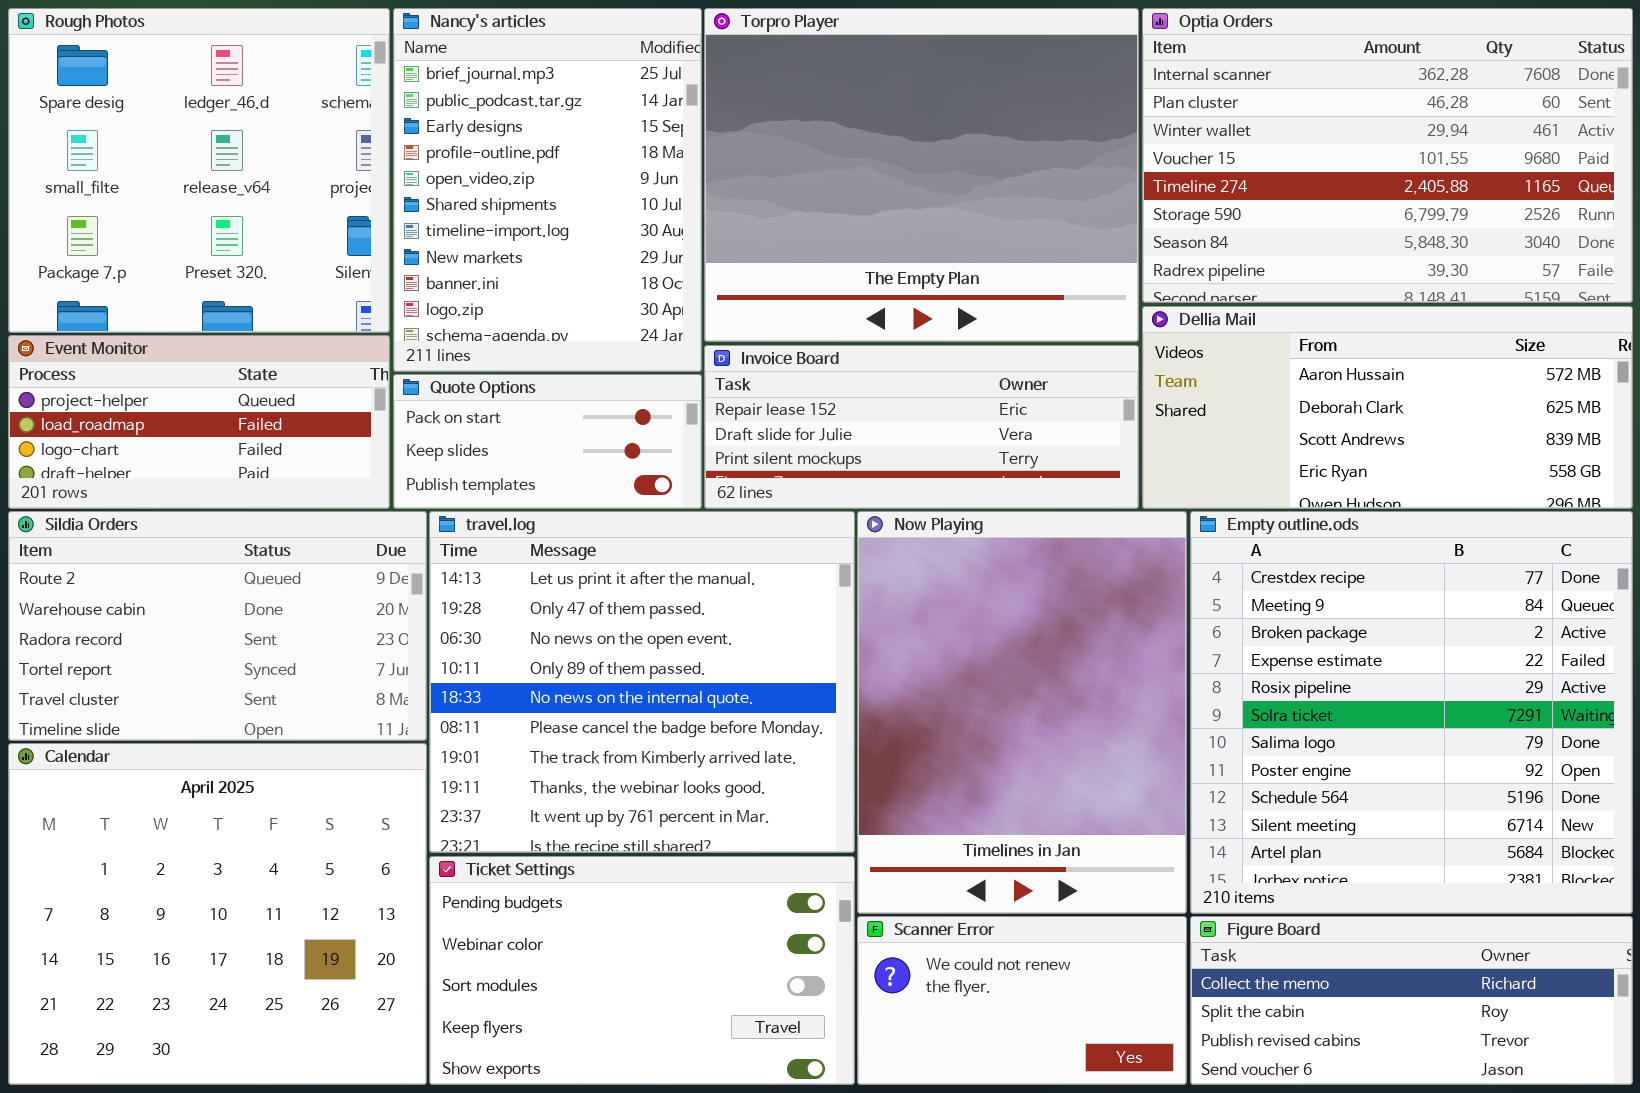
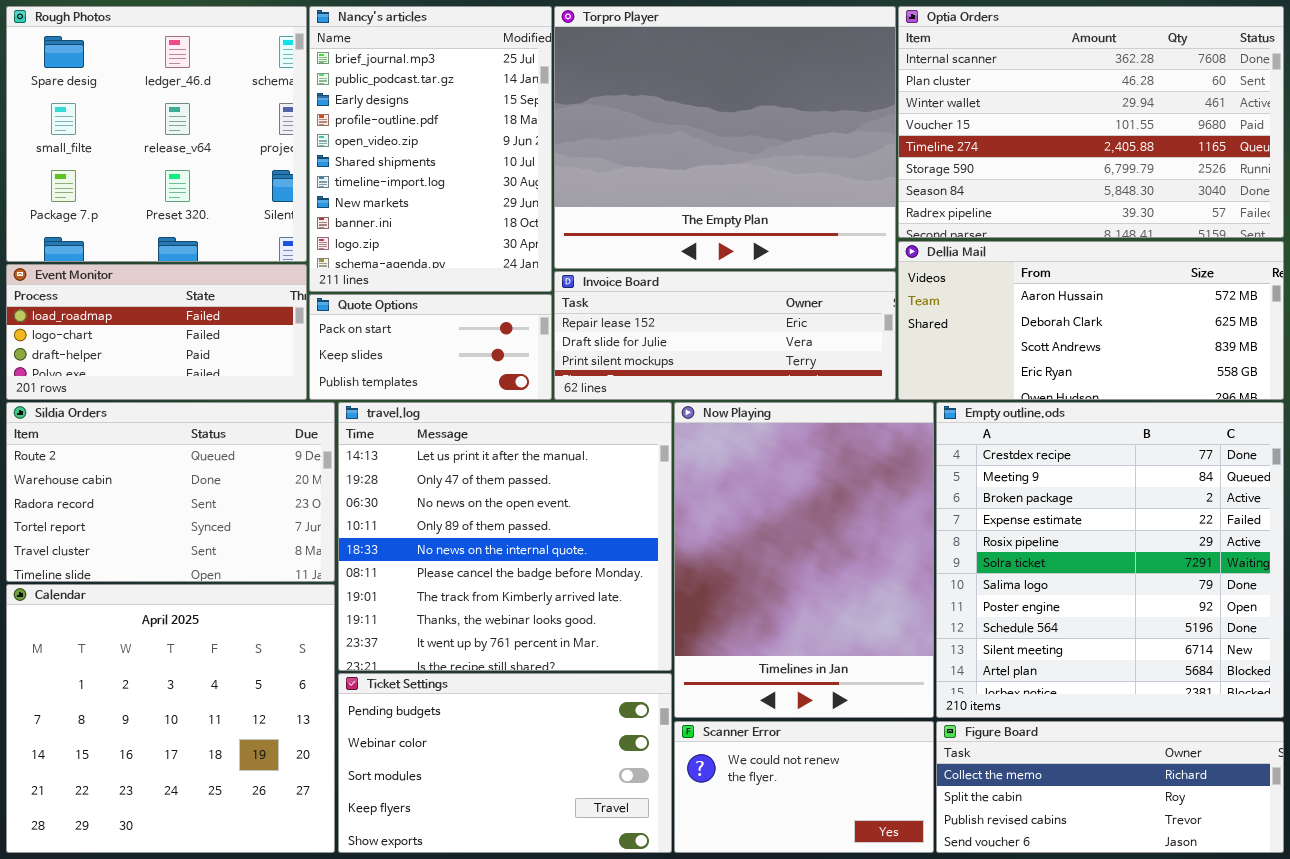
Event Monitor: [8,335,390,509] -> [6,264,307,400], scrolled down 1 row

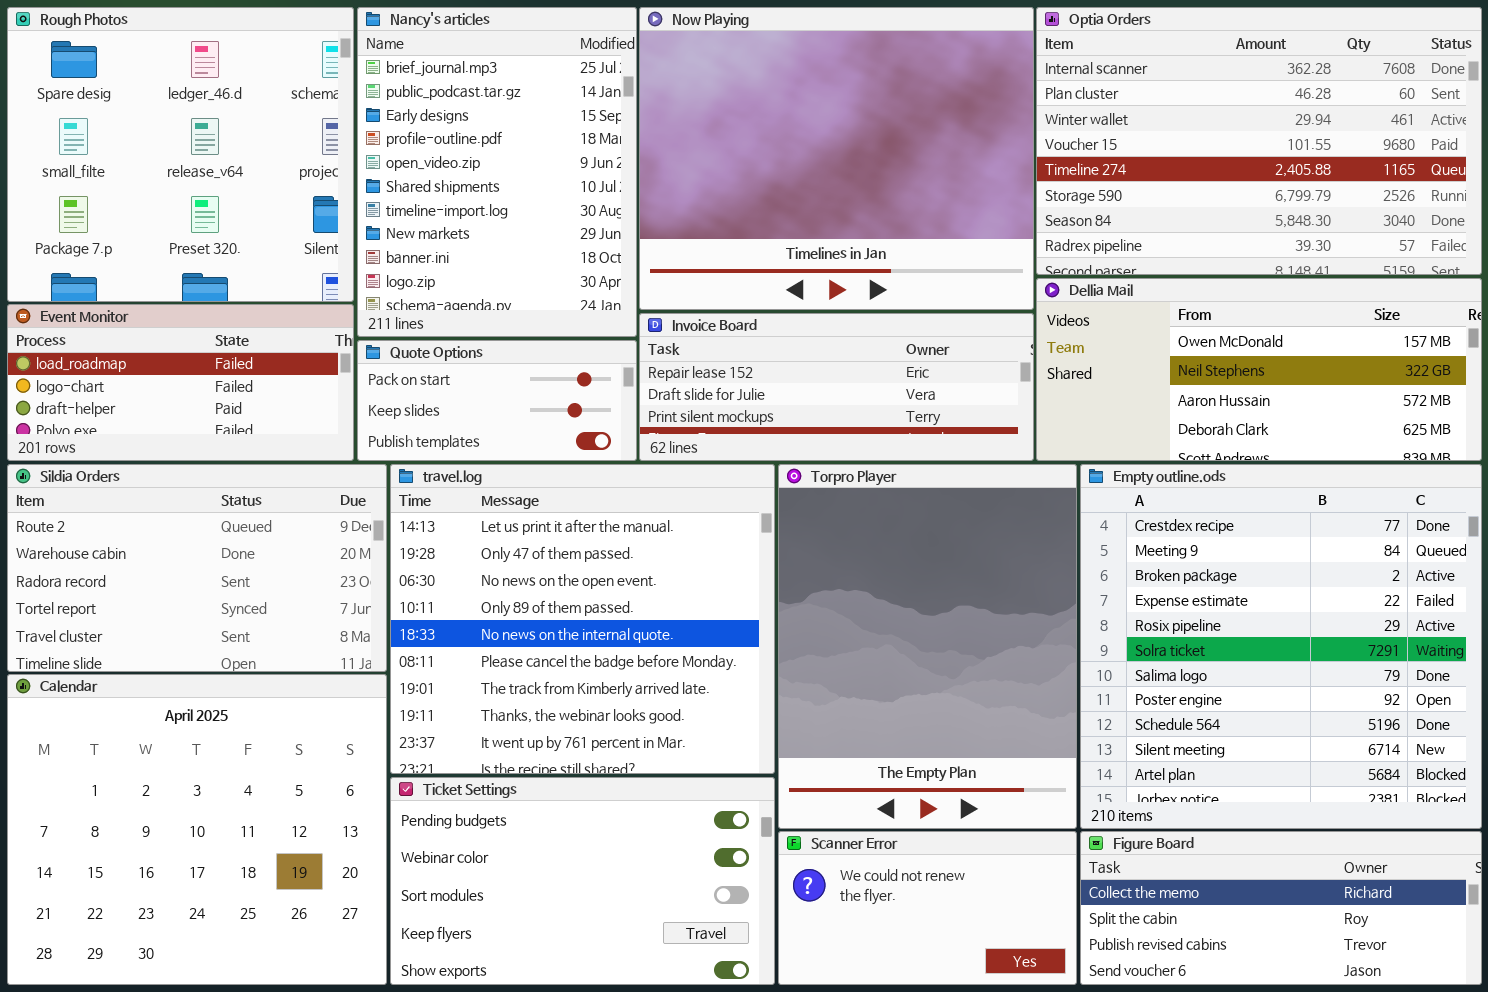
Torpro Player: [554,6,896,269] -> [778,464,1077,829], moved, resized
Dellia Mail: [898,241,1284,400] -> [1036,278,1482,461], scrolled up 2 rows
Now Playing: [674,402,934,718] -> [639,7,1034,310], moved, resized

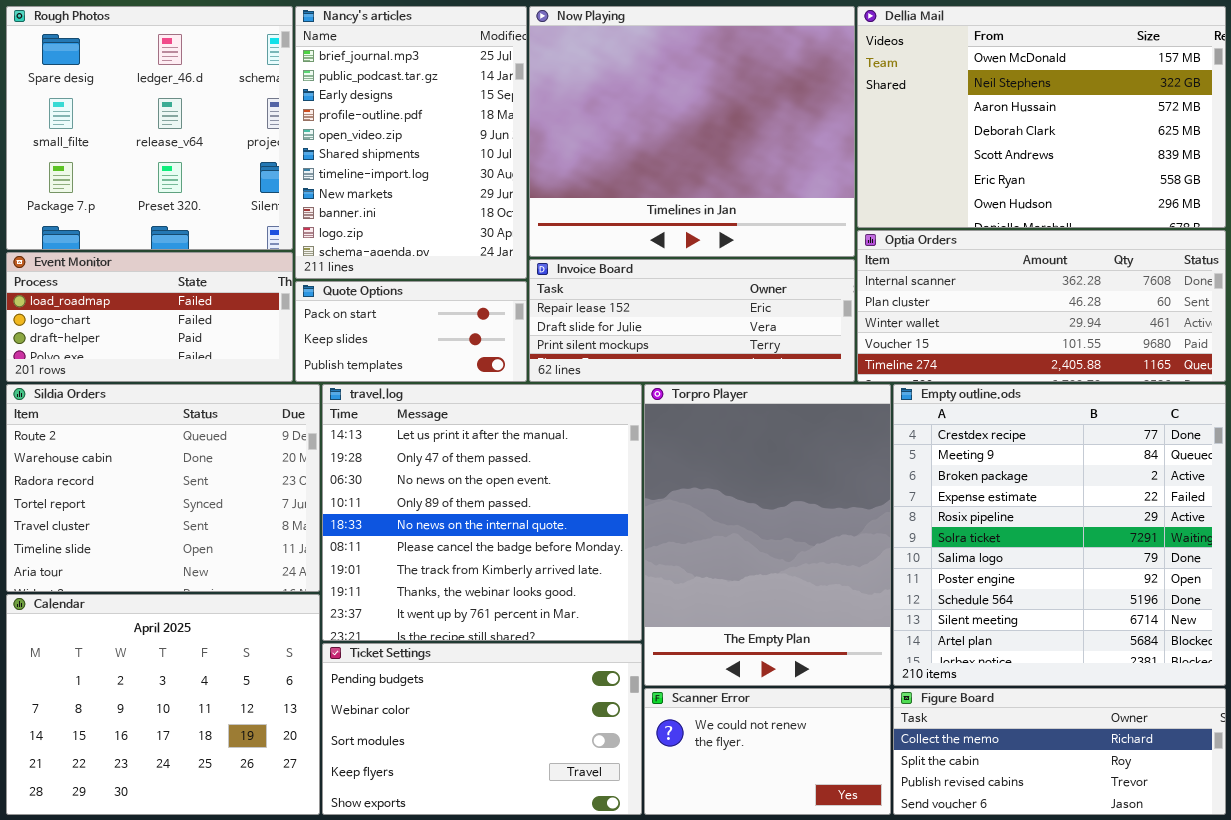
Optia Orders: [1036,7,1482,275] -> [857,230,1226,382], moved, resized
Dellia Mail: [1036,278,1482,461] -> [857,6,1226,228], moved, resized
Sildia Orders: [7,464,387,672] -> [6,384,320,592], resized
Calendar: [7,674,387,985] -> [6,594,320,815], resized

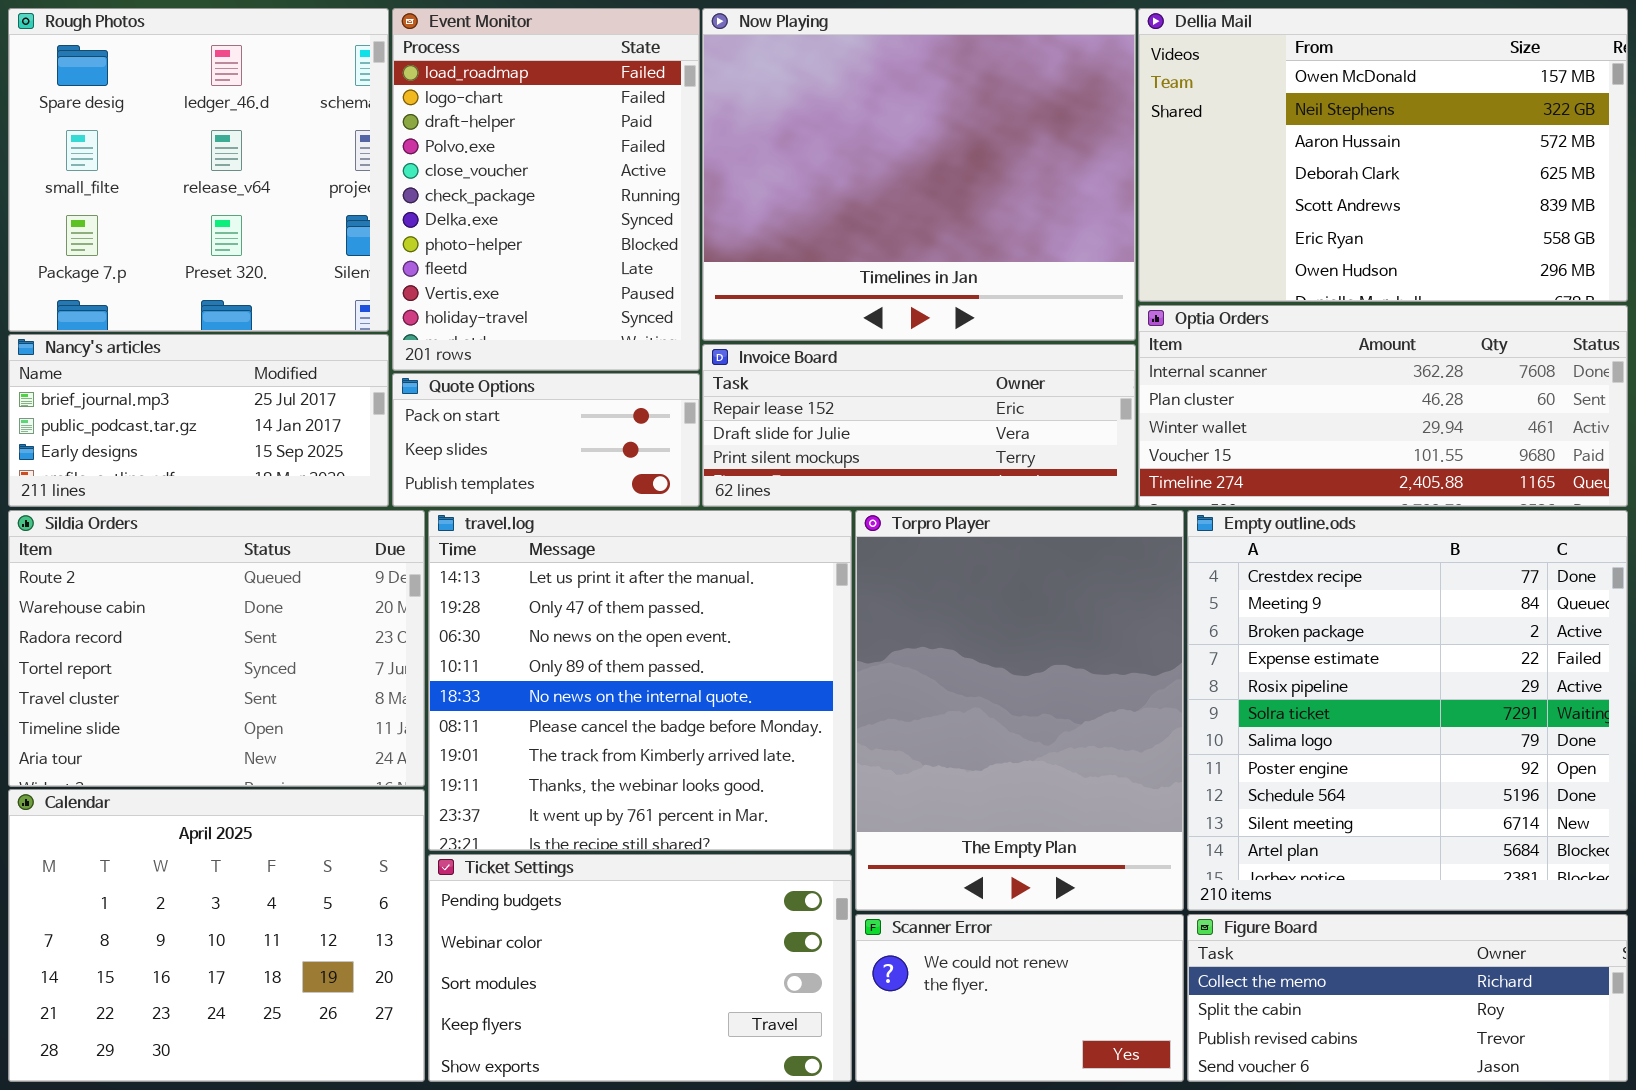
Nancy's articles: [295,6,527,279] -> [8,334,389,507], moved, resized
Event Monitor: [6,252,293,382] -> [392,8,700,371], moved, resized

